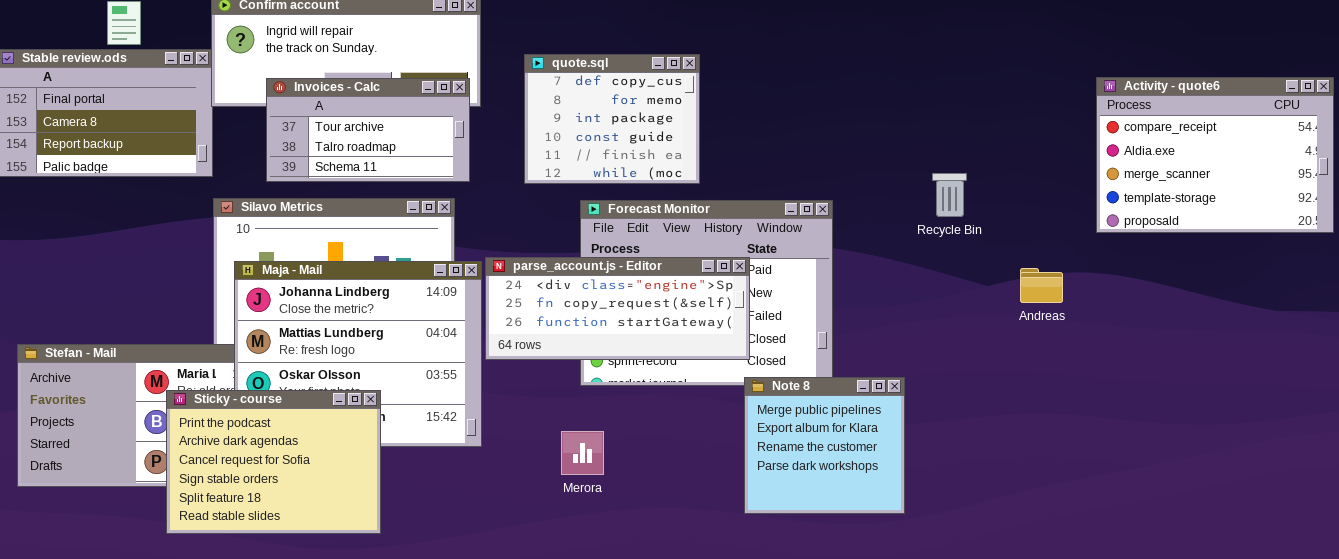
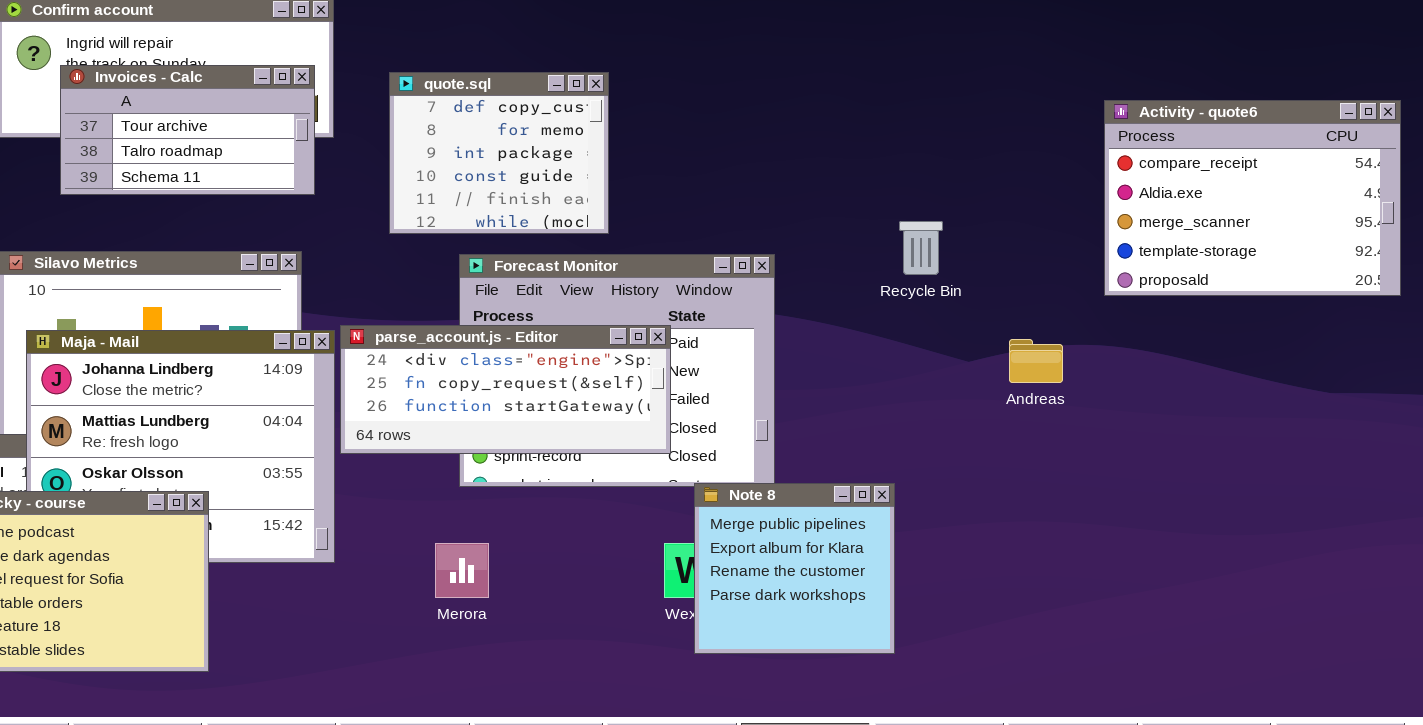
Invoices - Calc: [266,78,470,182] -> [60,65,315,195], moved
Note 8: [744,377,905,514] -> [694,483,895,654], moved

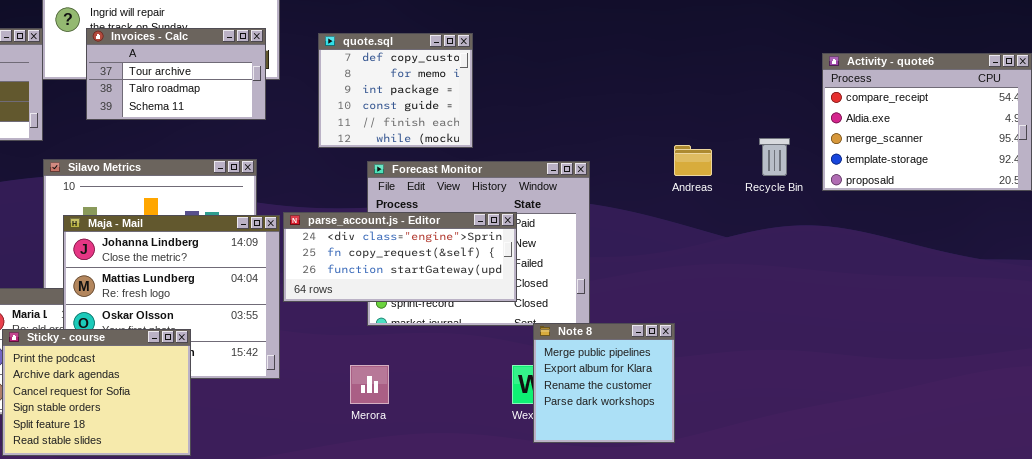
Recycle Bin: [899,221,943,275] -> [759,138,790,176], moved
Andreas: [1009,339,1063,383] -> [674,145,712,176], moved

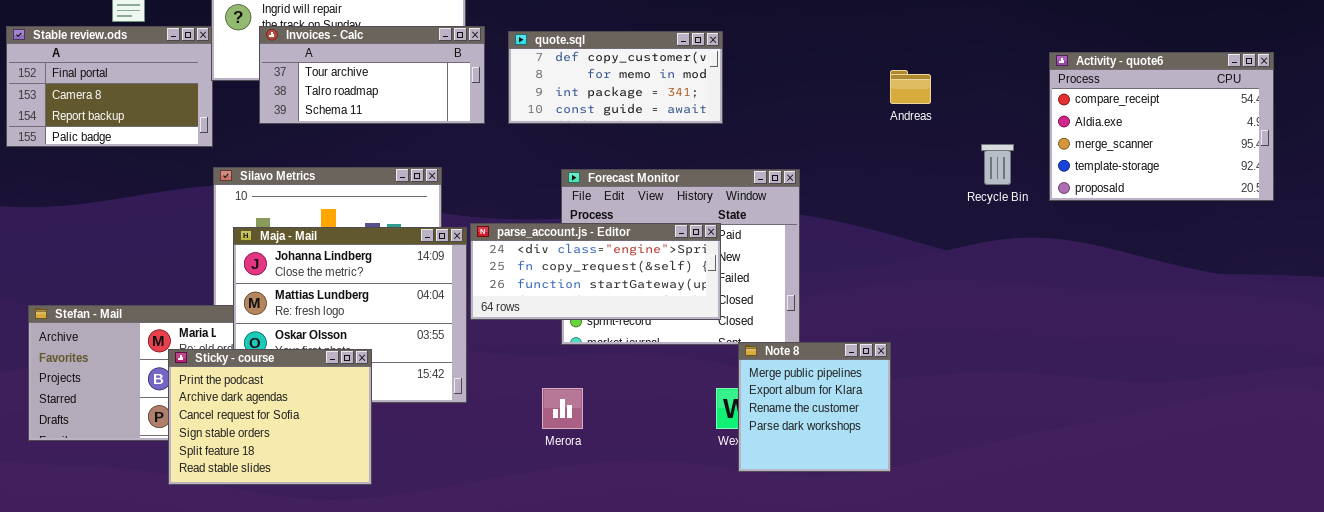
Invoices - Calc: [86,28,266,120] -> [259,26,485,124], resized
quote.sql: [318,33,473,148] -> [508,31,723,124], resized
Andreas: [674,145,712,176] -> [890,70,931,104], moved

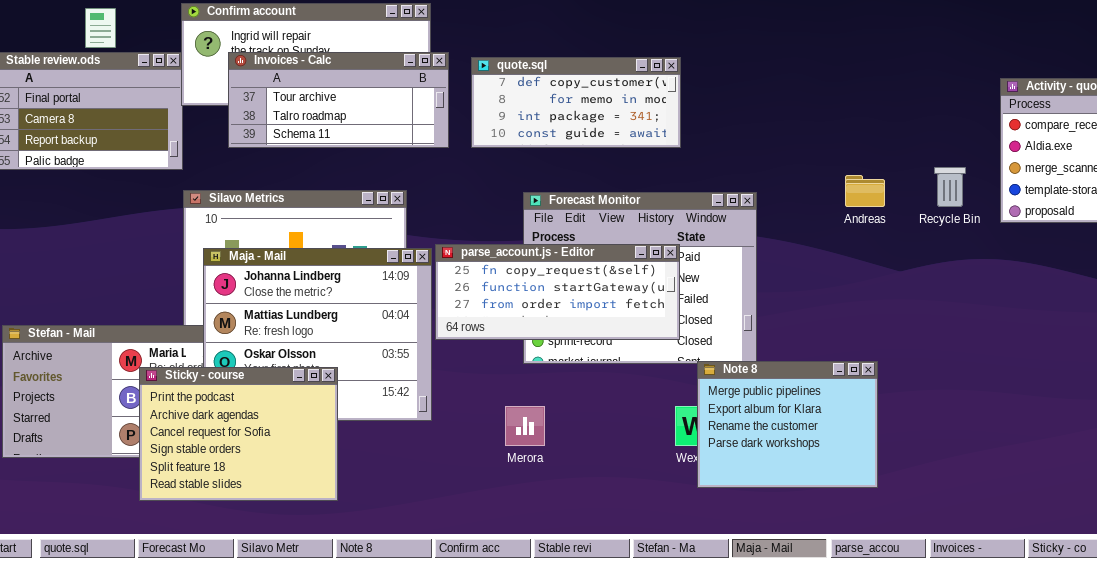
Andreas: [890,70,931,104] -> [845,175,885,207], moved
parse_account.js - Editor: [470,223,721,320] -> [435,244,680,340], scrolled down 1 row
Note 8: [738,342,891,472] -> [697,361,878,488], resized

